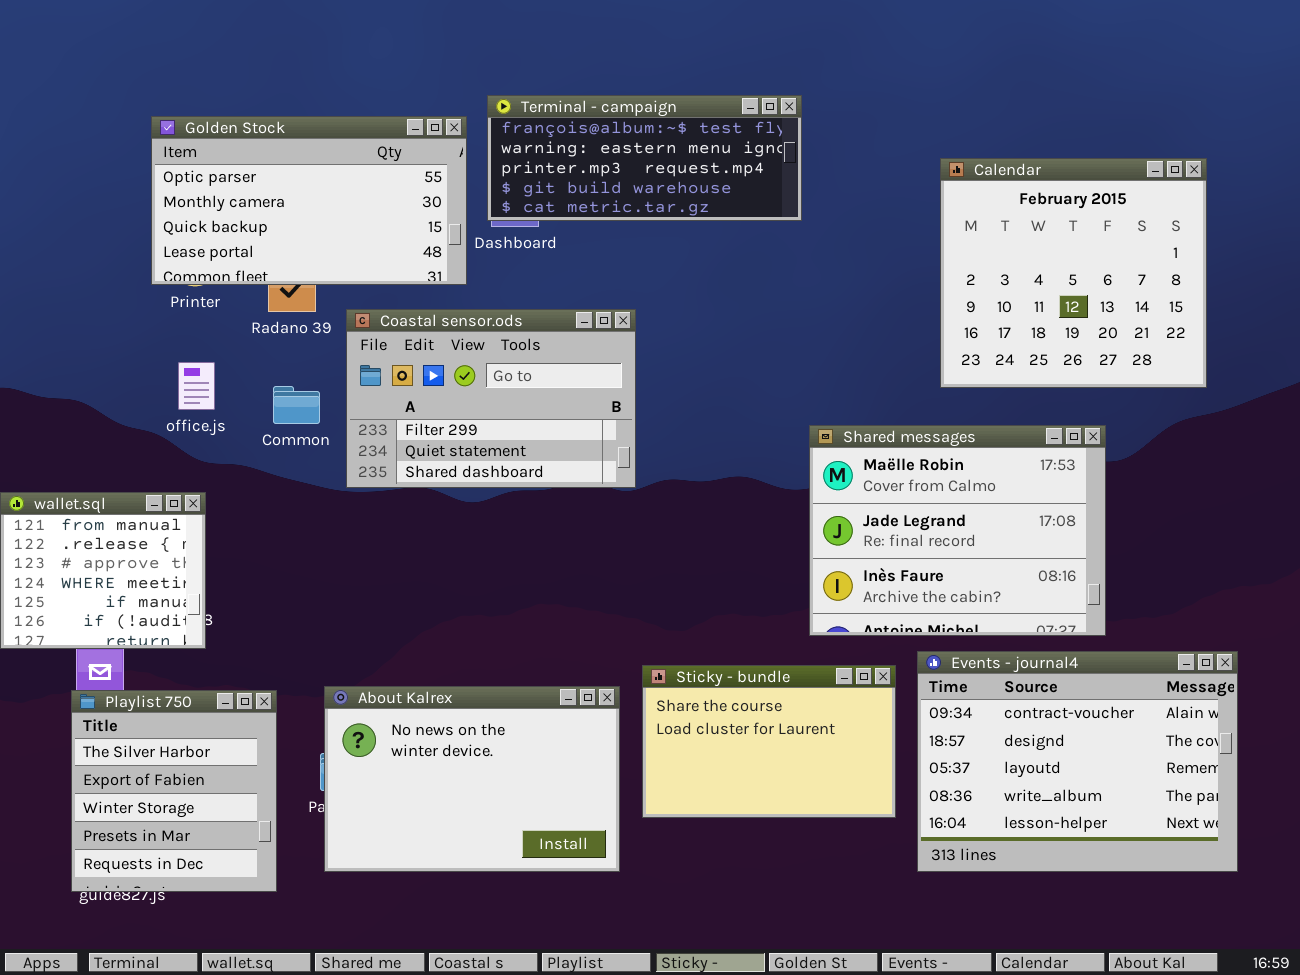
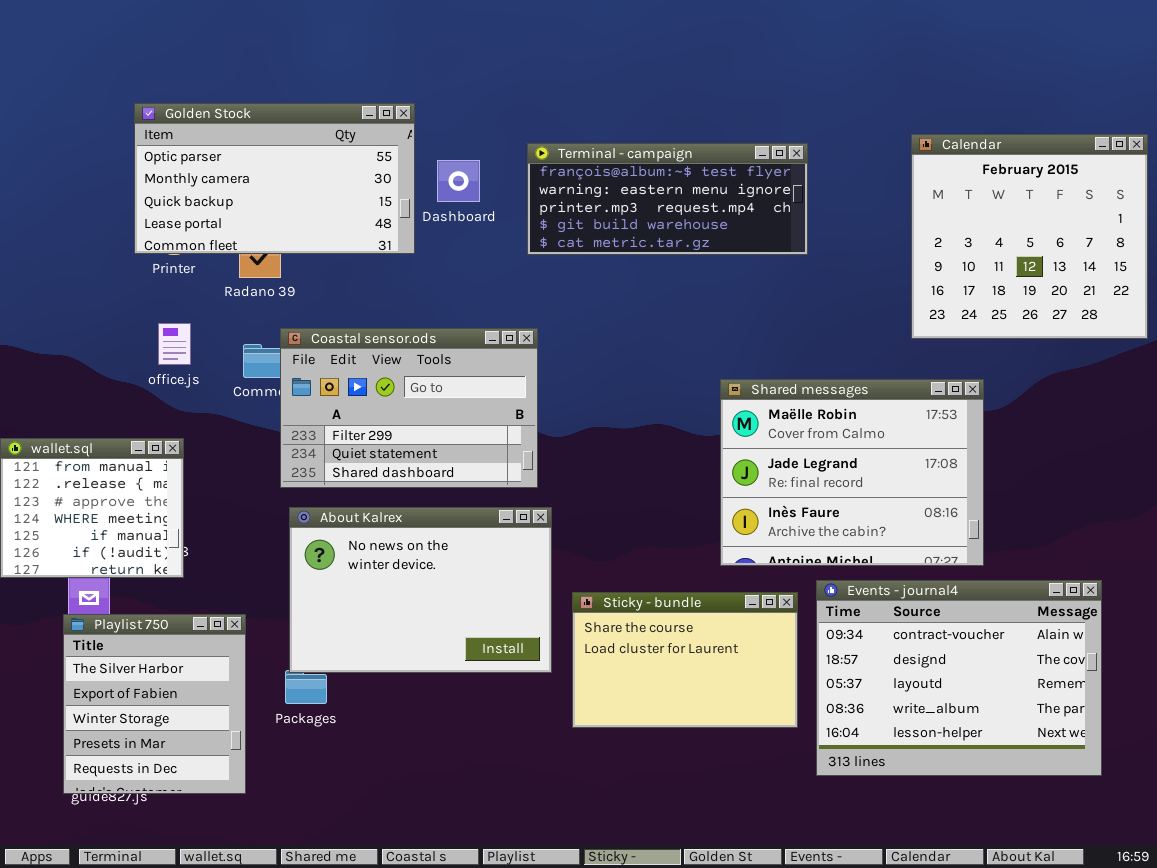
Terminal - campaign: [487,95,802,221] -> [527,143,808,255], moved
Calendar: [940,158,1207,388] -> [911,134,1148,339], moved
Coastal sensor.ods: [346,309,636,488] -> [280,328,538,488], moved
About Kalrex: [324,686,620,872] -> [289,507,552,673], moved

